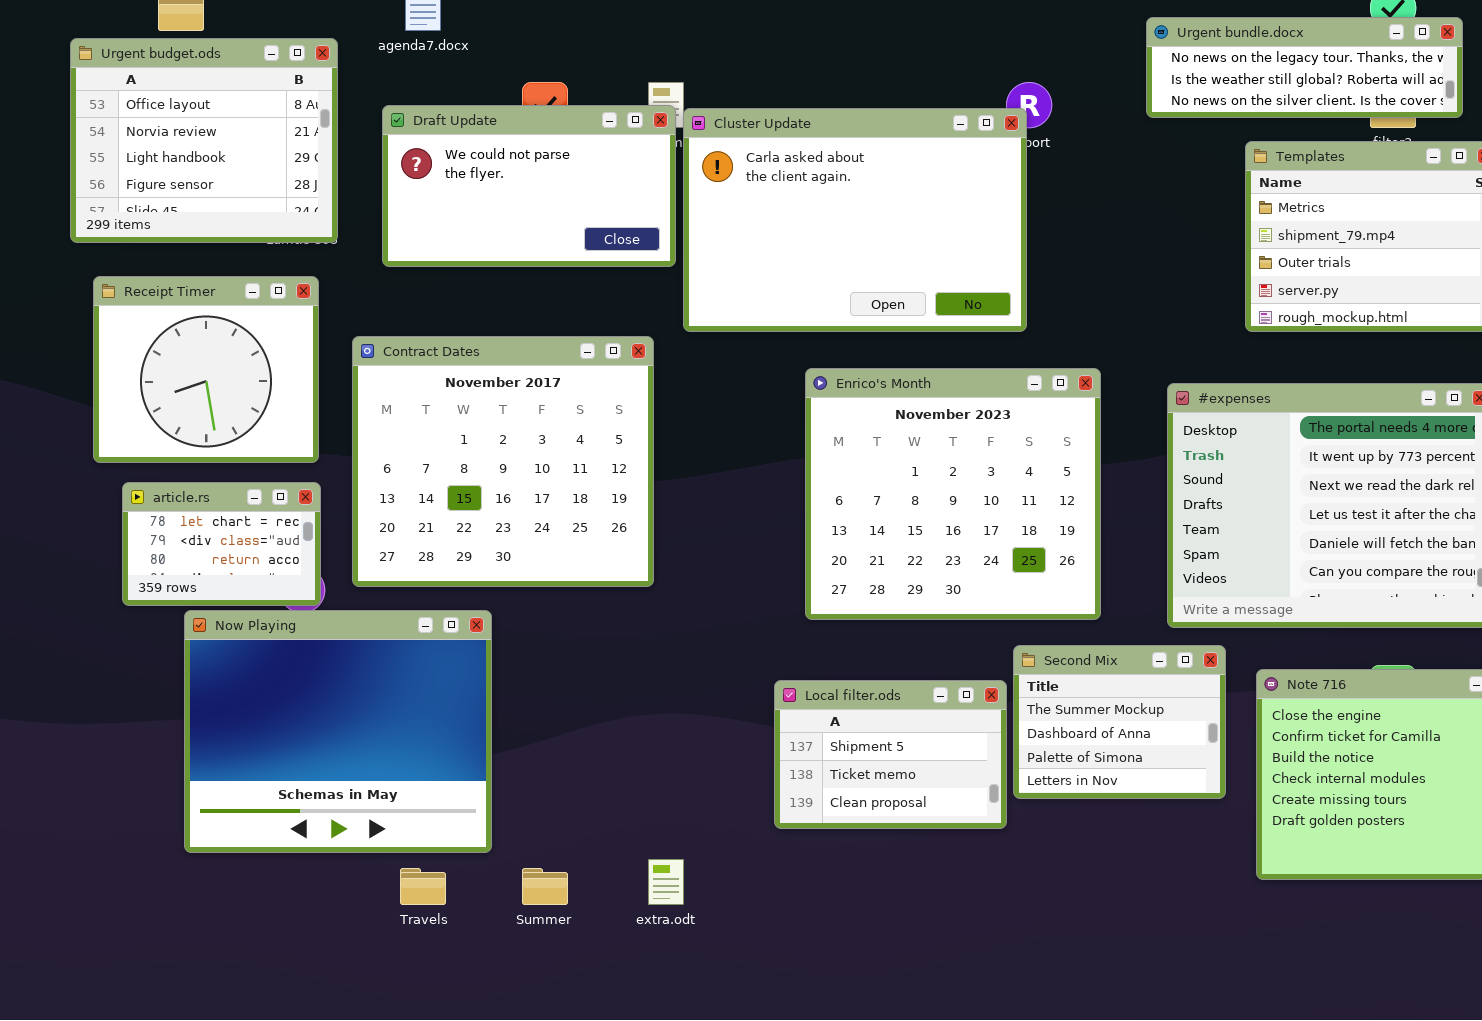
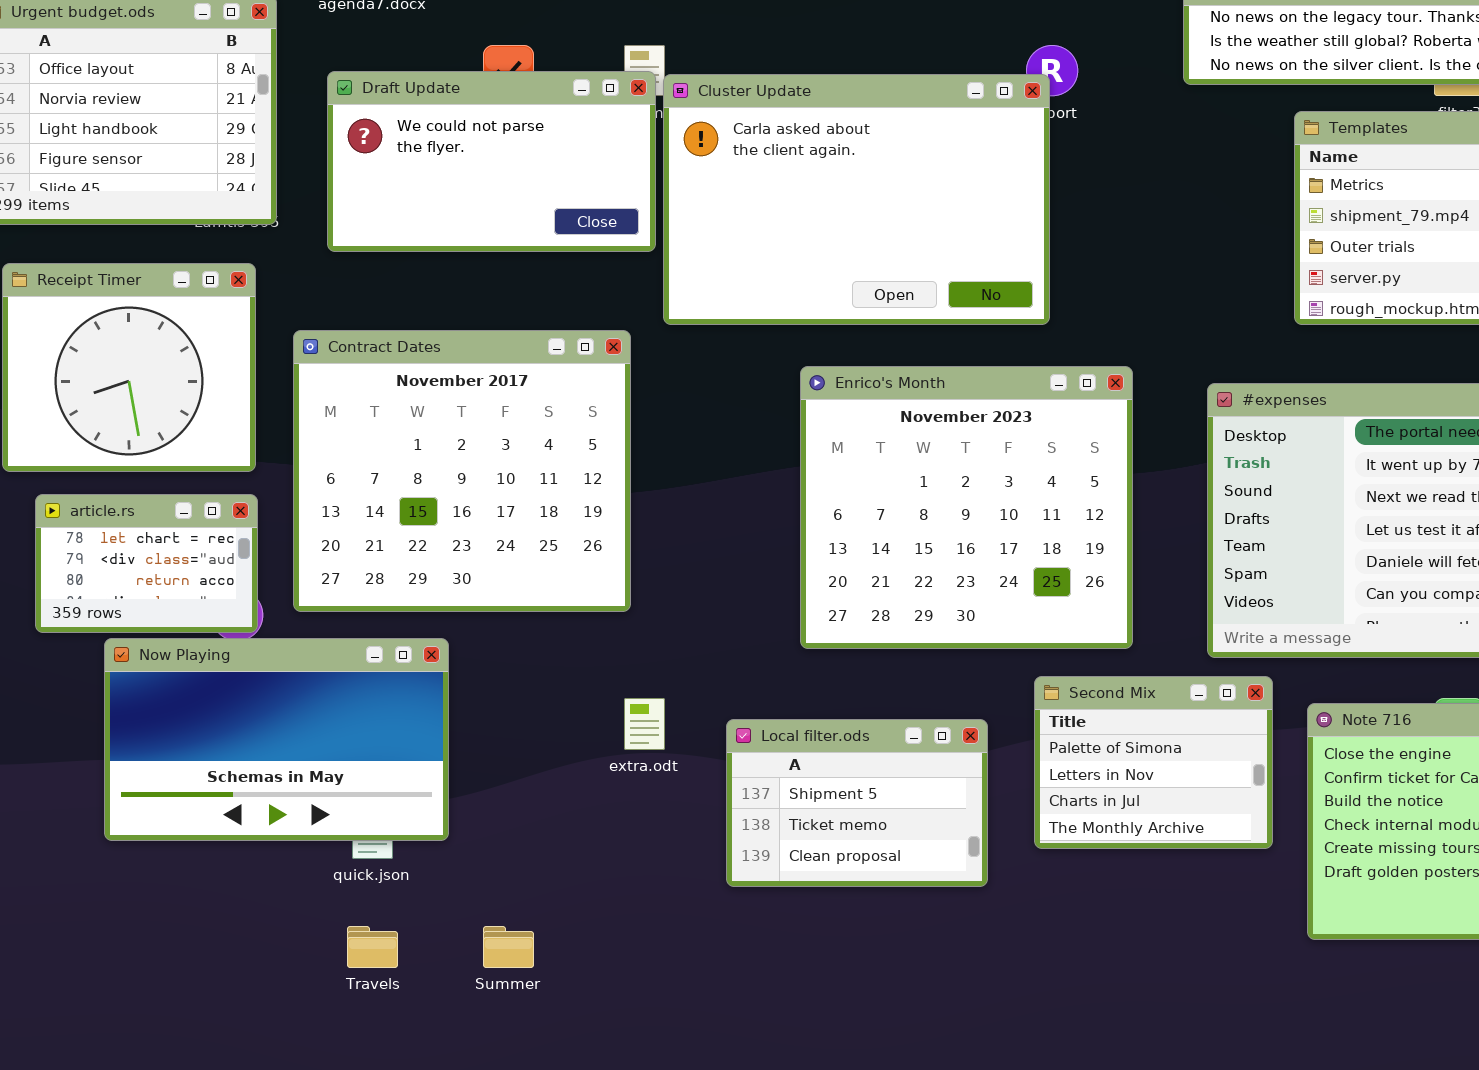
Now Playing: [184,610,492,853] -> [104,638,449,841], resized
Second Mix: [1013,645,1226,799] -> [1034,676,1273,849], scrolled down 2 rows
Local filter.ods: [774,680,1007,829] -> [726,719,988,887], moved
extra.odt: [648,859,684,905] -> [624,698,665,750], moved

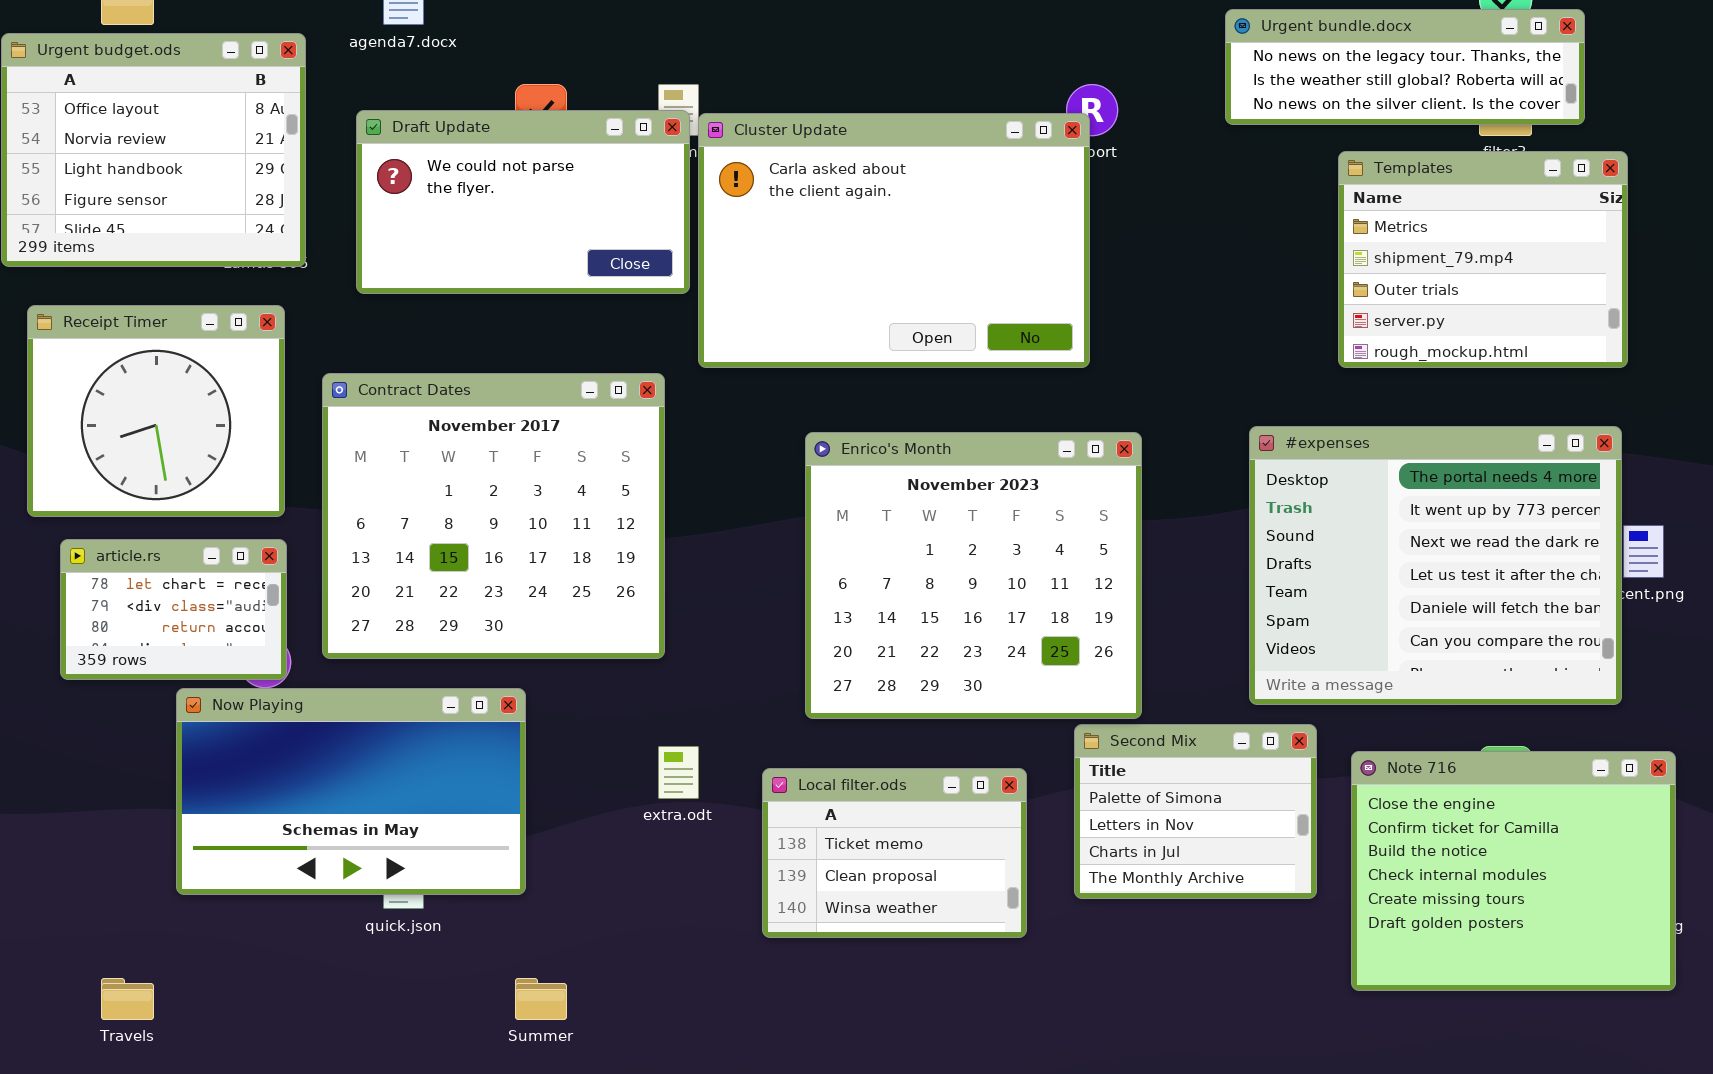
Enrico's Month: [800,366,1133,649] -> [805,432,1142,719], moved
Now Playing: [104,638,449,841] -> [176,688,526,895], moved
Local filter.ods: [726,719,988,887] -> [762,768,1027,938], scrolled down 1 row
Travels: [347,926,398,968] -> [101,978,154,1020], moved

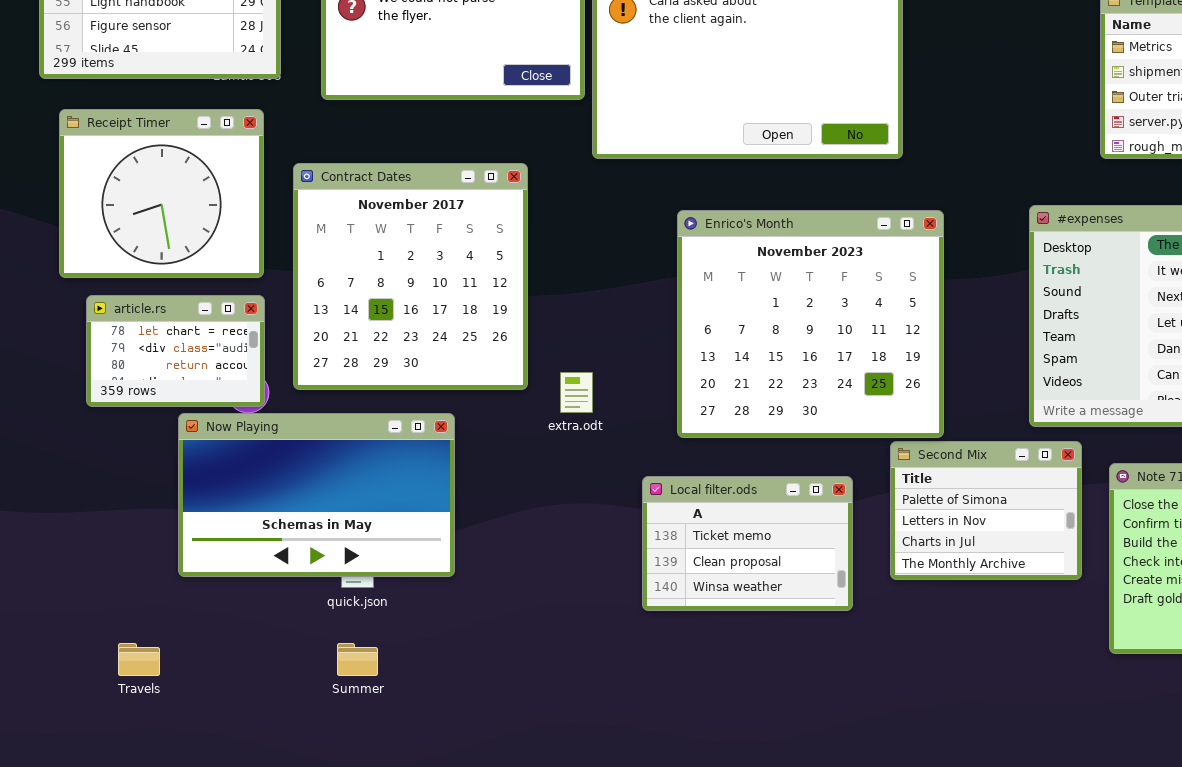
Contract Dates: [322,373,665,659] -> [293,163,528,390], resized
extra.odt: [658,746,699,799] -> [560,372,593,413], moved
Summer: [515,978,567,1020] -> [337,643,378,676], moved

